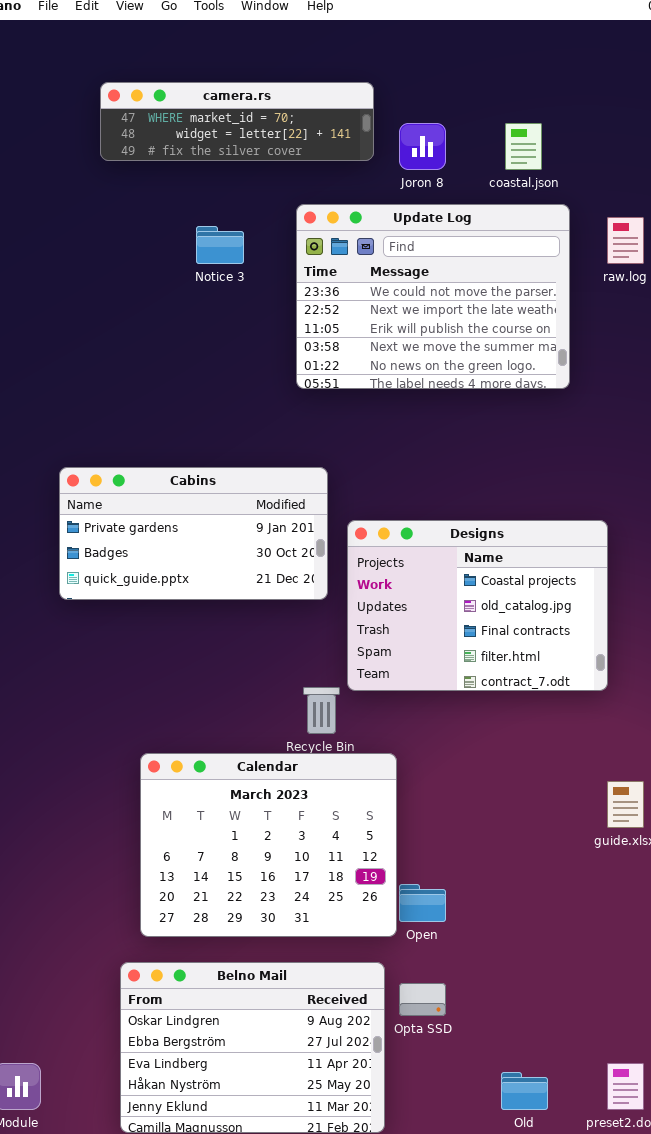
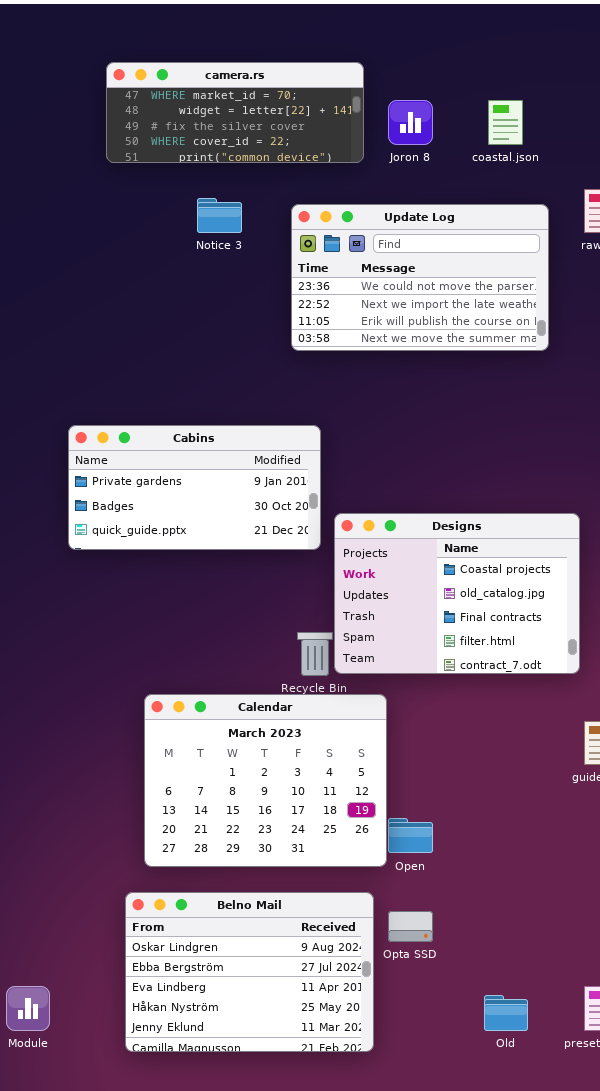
camera.rs: [100,82,374,161] -> [106,62,364,163], resized
Update Log: [296,204,570,389] -> [291,204,549,351], resized
Designs: [347,520,608,691] -> [334,513,580,674], moved

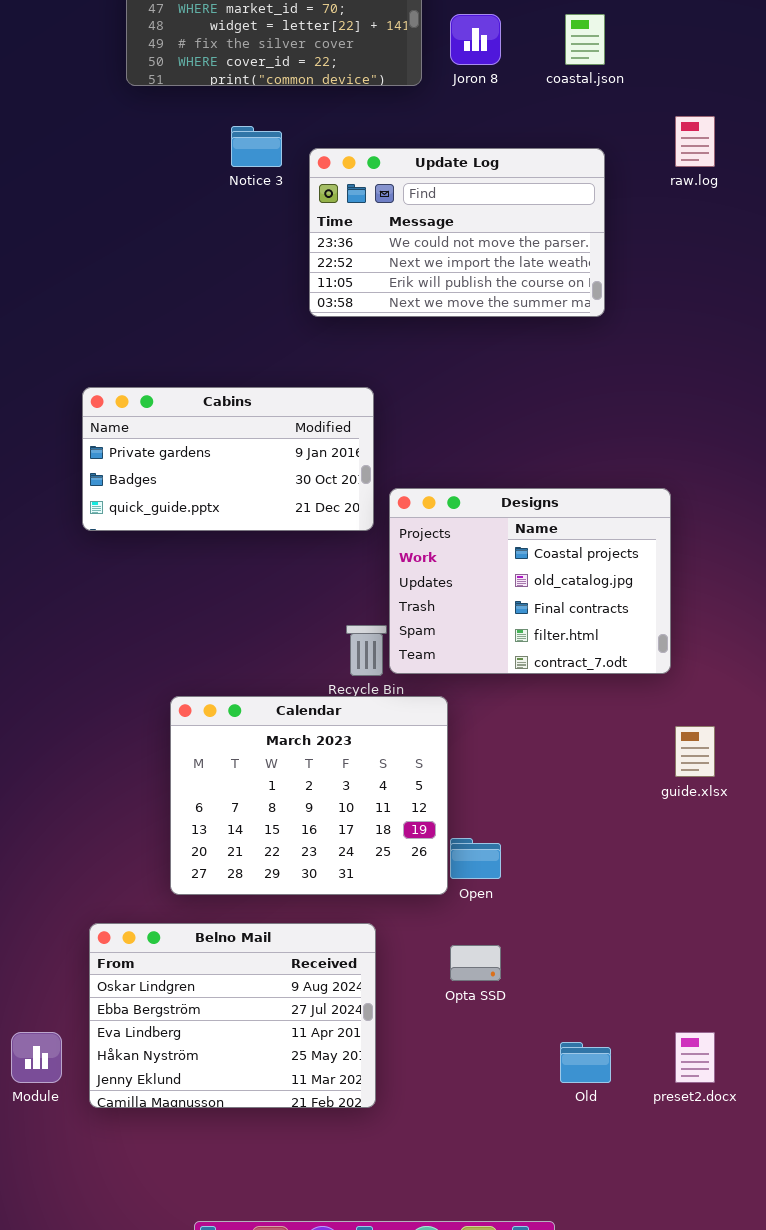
Update Log: [291,204,549,351] -> [309,148,605,317], moved
Belno Mail: [125,892,374,1052] -> [89,923,376,1108], moved

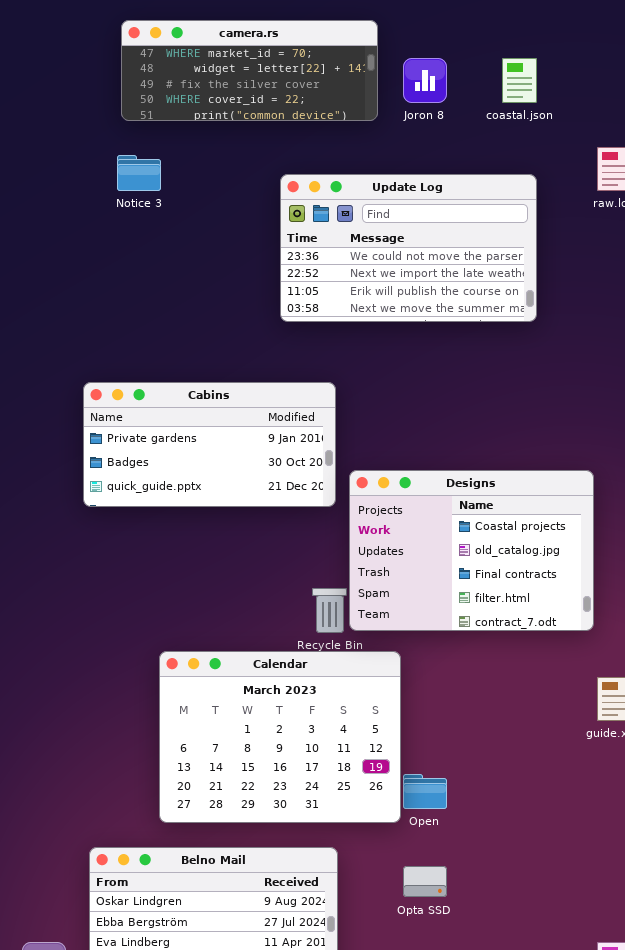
Notice 3: [231,126,282,167] -> [117,155,161,191], moved

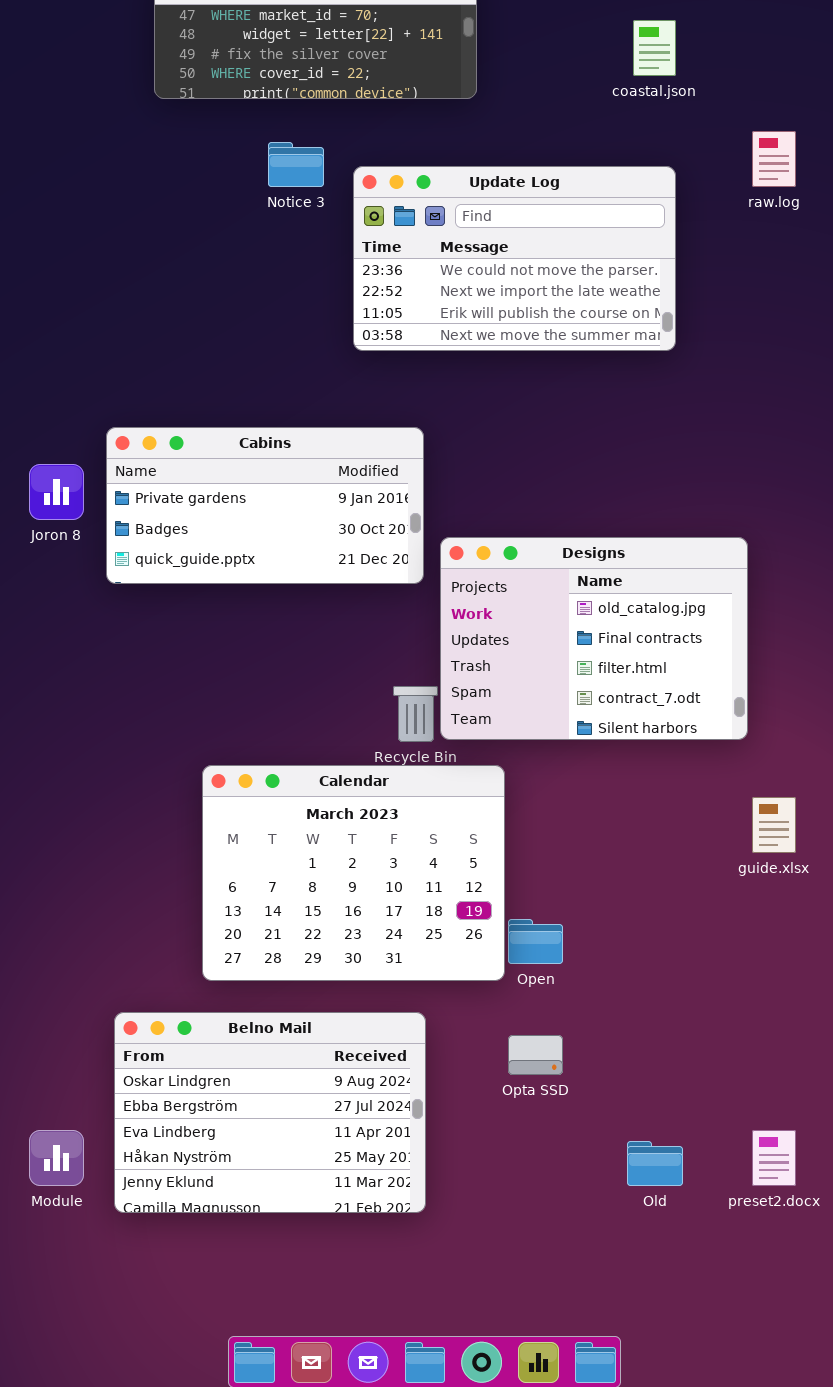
Joron 8: [403,58,447,103] -> [29,464,84,520], moved
Notice 3: [117,155,161,191] -> [268,142,324,187], moved
Designs: [349,470,594,631] -> [440,537,748,740], scrolled down 1 row

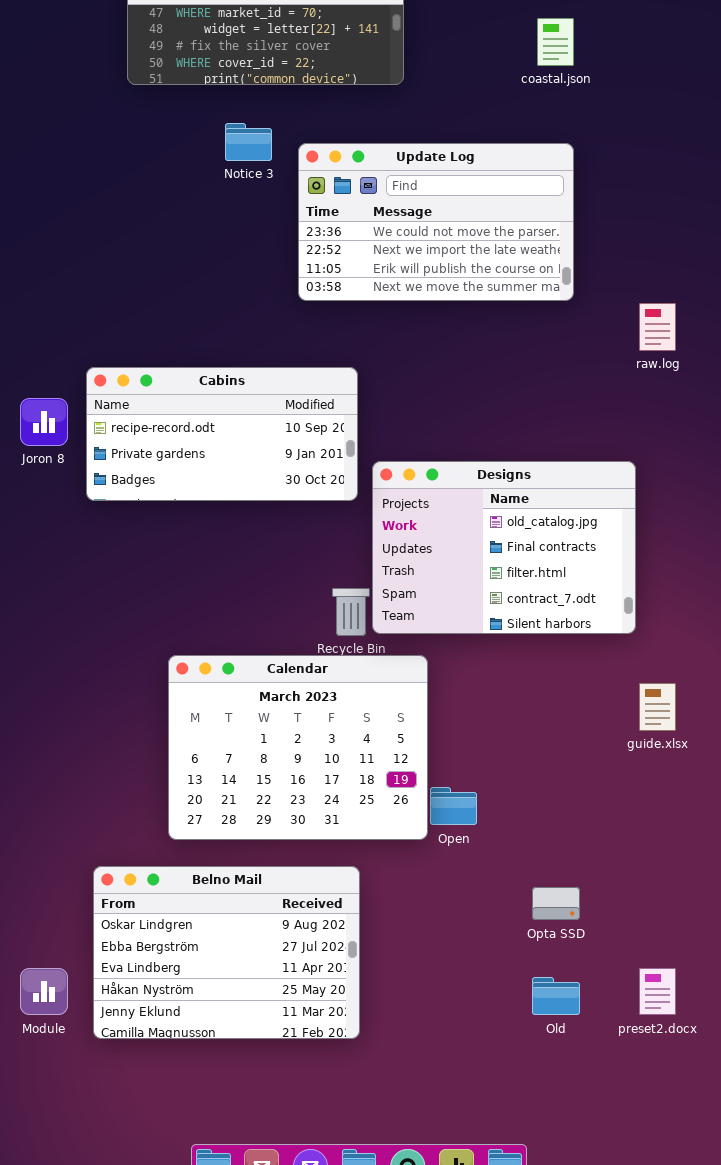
raw.log: [752,131,796,187] -> [639,303,676,351], moved
Cabins: [106,427,424,584] -> [86,367,358,501], scrolled up 1 row
Opta SSD: [508,1035,563,1075] -> [532,887,580,920], moved

